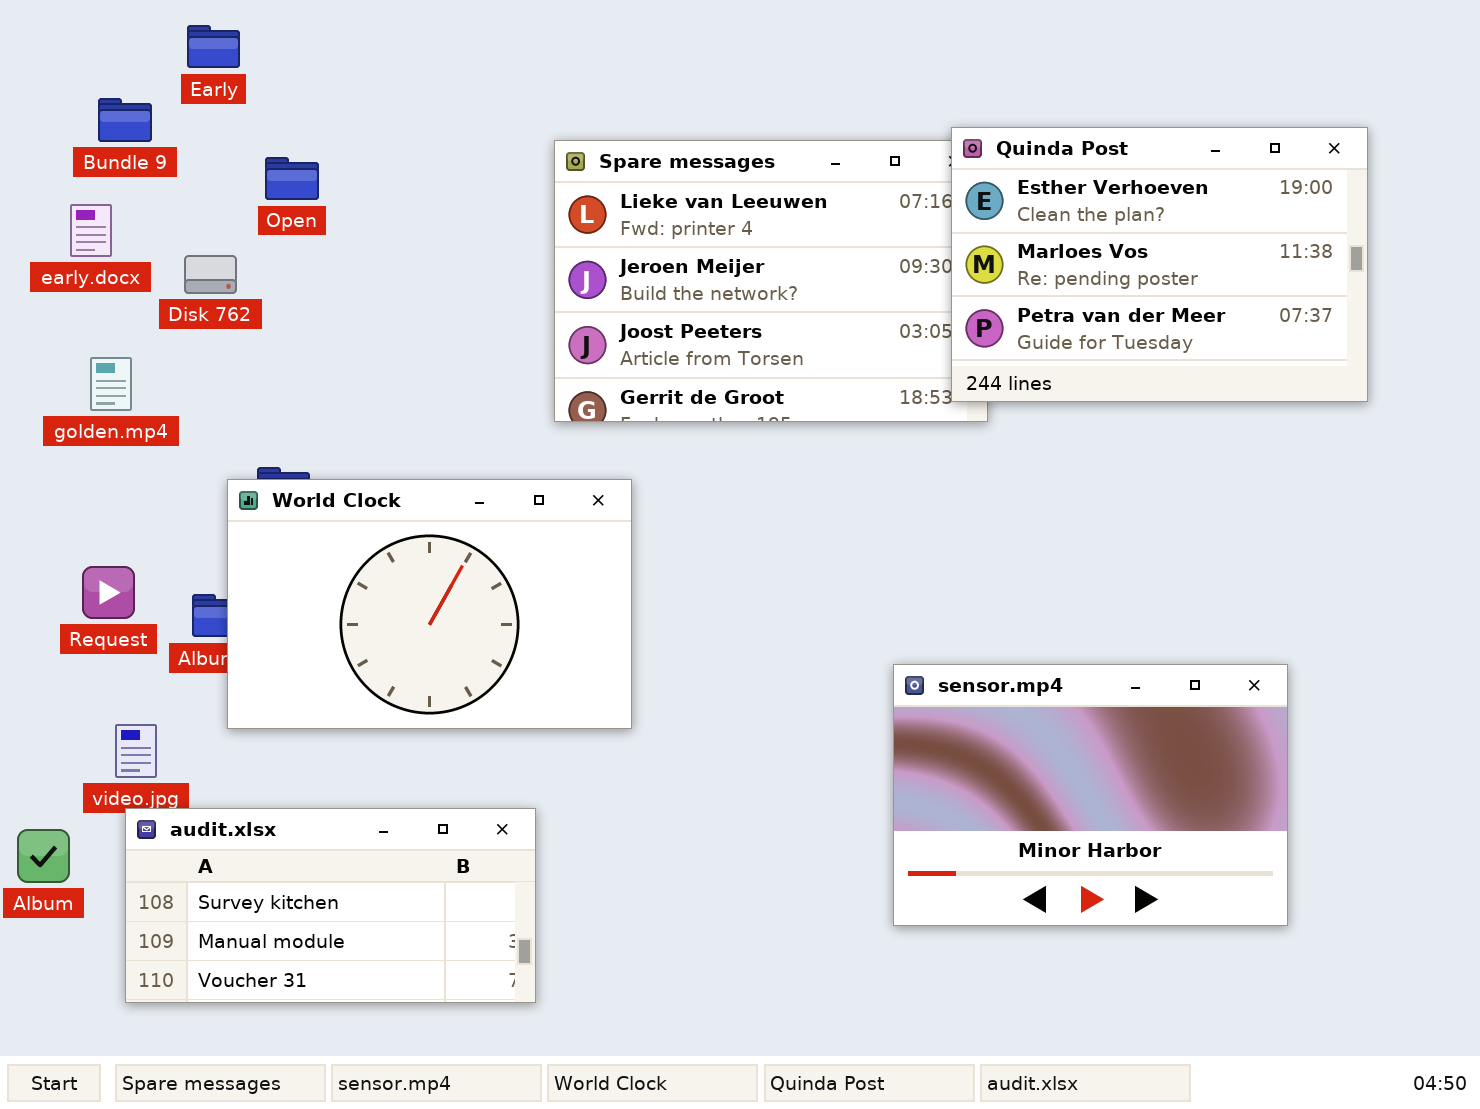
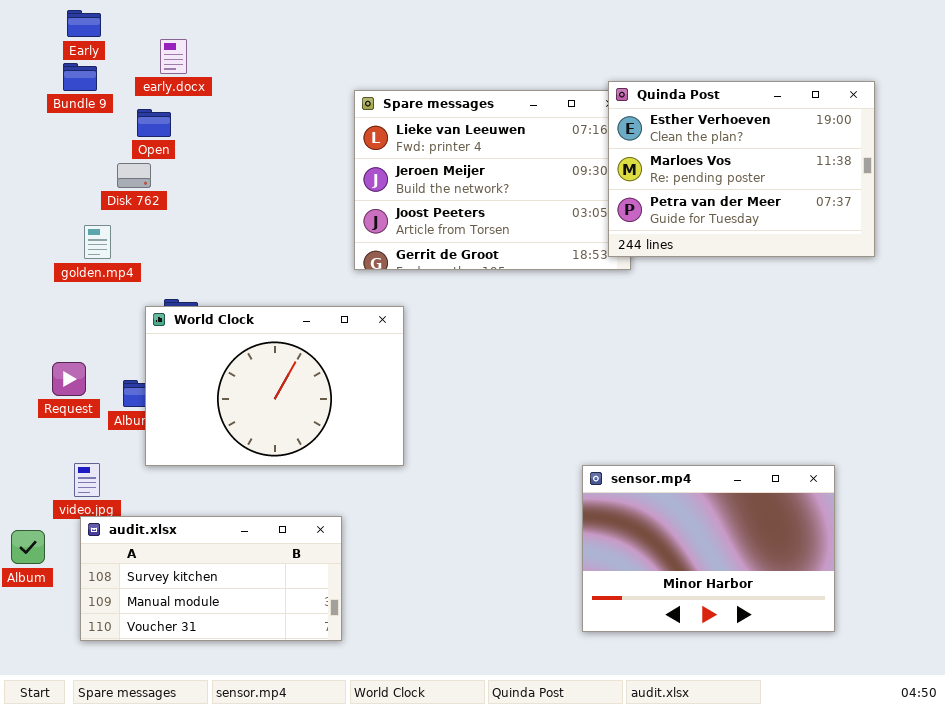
Early: [187,25,240,68] -> [67,10,101,37], moved
Open: [265,157,319,200] -> [137,109,171,137], moved
early.docx: [70,204,112,257] -> [160,39,187,74], moved
golden.mp4: [90,357,132,411] -> [84,225,111,259], moved
sensor.mp4: [893,664,1288,926] -> [582,465,835,632], moved

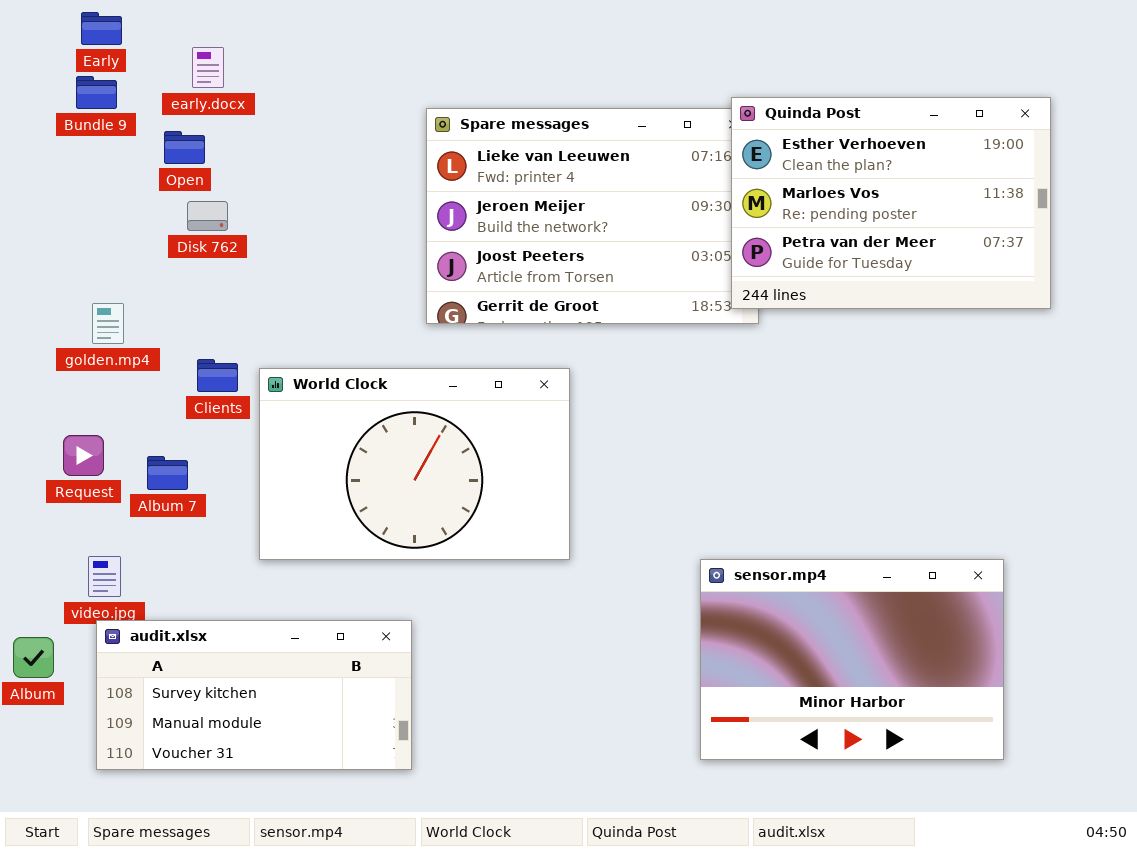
Disk 762: [117,163,151,188] -> [187,201,228,231], moved
golden.mp4: [84,225,111,259] -> [92,303,124,344], moved
World Clock: [145,306,404,466] -> [259,368,570,560], moved

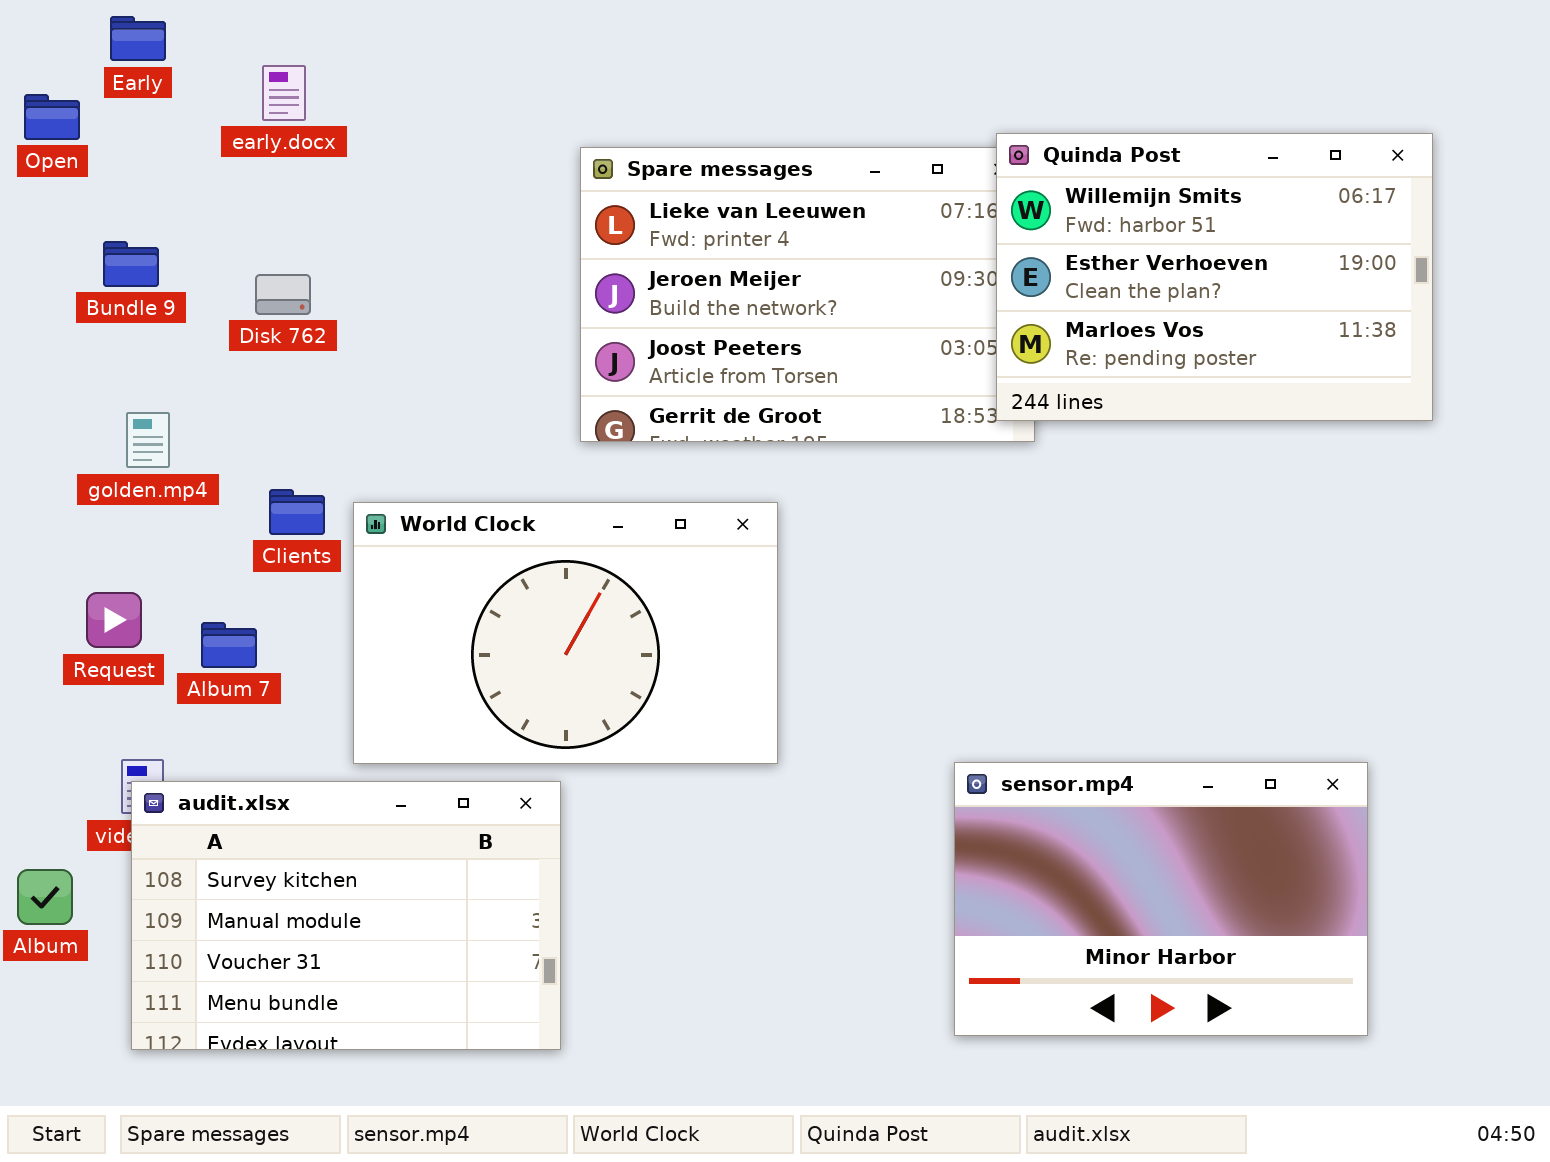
Bundle 9: [76,76,117,109] -> [103,241,159,287], moved
Quinda Post: [731,97,1051,309] -> [996,133,1433,421], scrolled up 1 row
Open: [164,131,205,164] -> [24,94,80,140], moved
audit.xlsx: [96,620,412,770] -> [131,781,561,1050], resized

